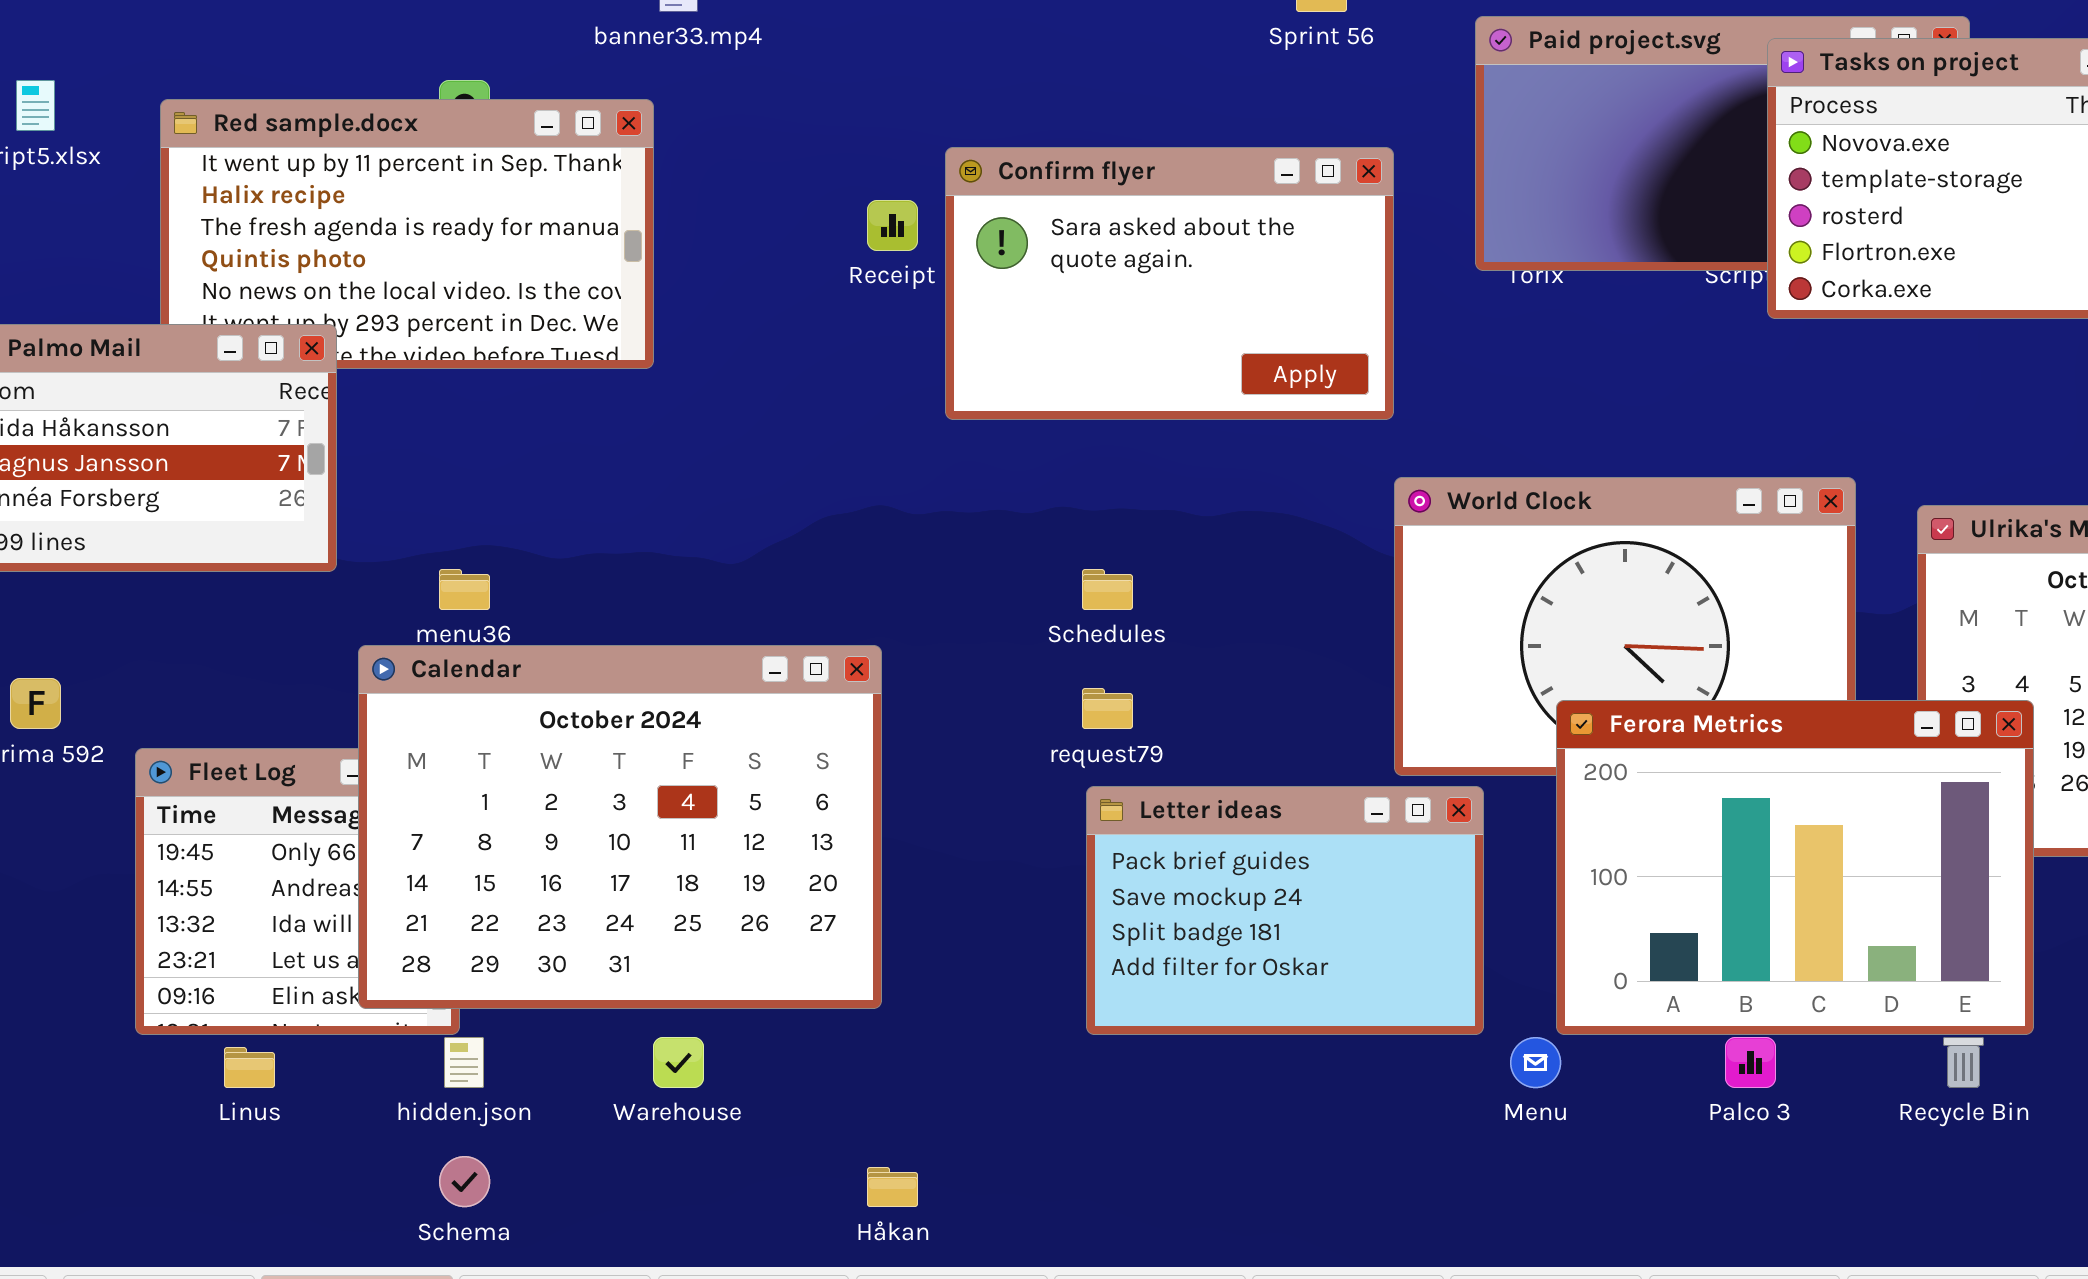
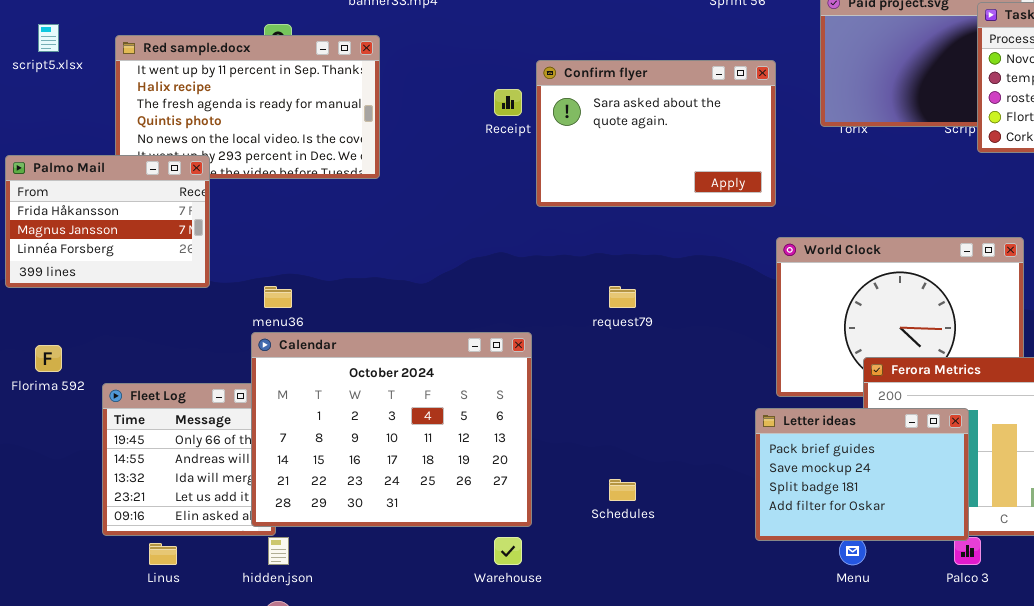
Schedules: [1082,569,1133,610] -> [609,479,636,501], moved
Calendar: [358,645,882,1009] -> [251,332,532,527], moved
request79: [1082,688,1133,729] -> [609,286,636,308], moved
Letter ideas: [1086,786,1484,1035] -> [755,408,969,541], moved
Warehouse: [653,1037,704,1088] -> [494,537,522,565], moved

